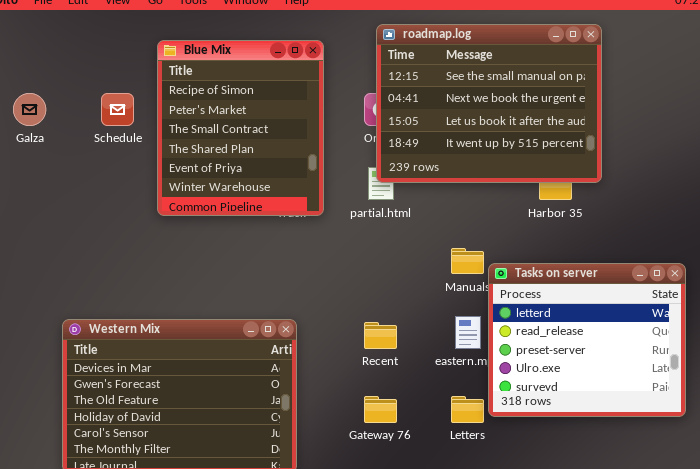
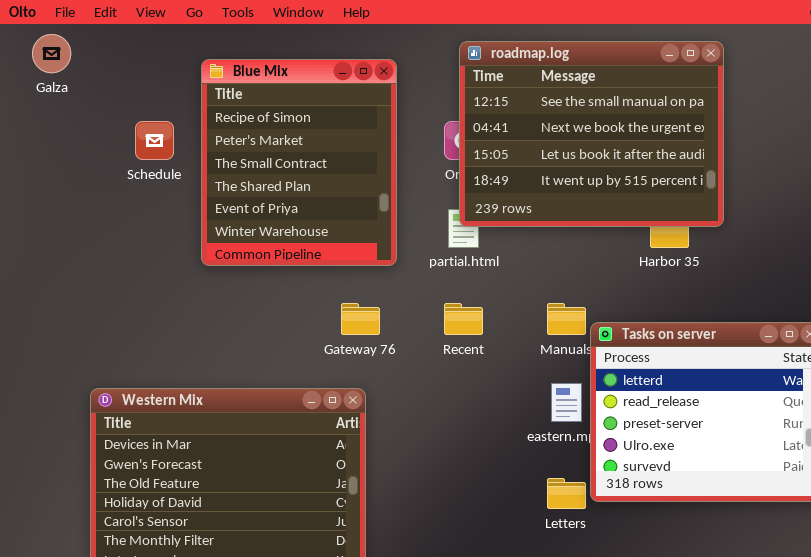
Galza: [13,93,46,126] -> [32,34,71,73], moved
Recent: [364,322,397,349] -> [444,303,483,335], moved
Gateway 76: [364,396,397,423] -> [341,303,380,335], moved

